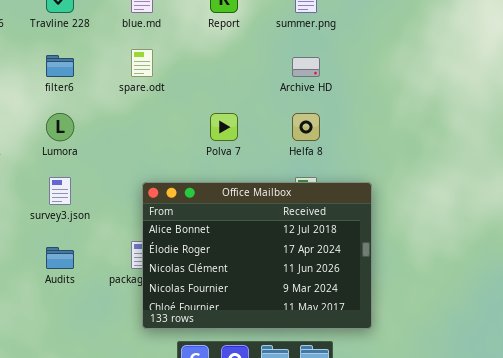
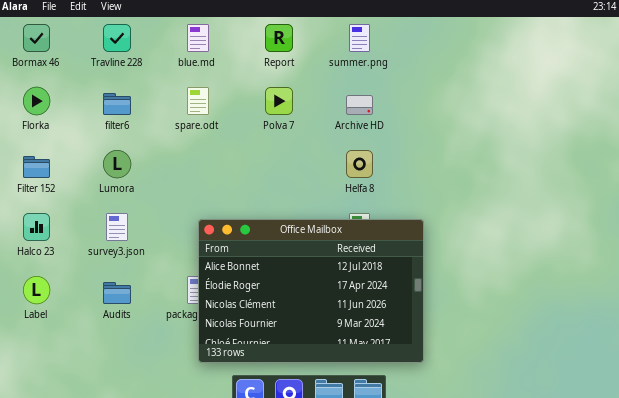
Polva 7: [210,113,238,141] -> [265,87,293,115], moved

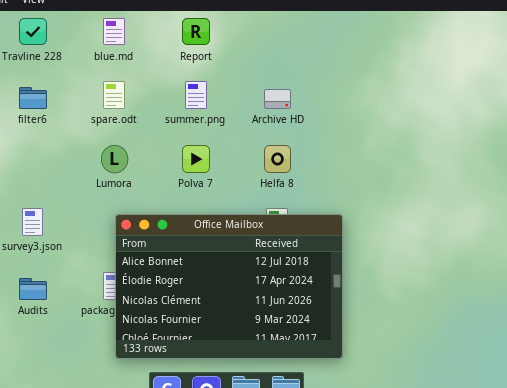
summer.png: [349,24,370,52] -> [185,81,207,109], moved
Polva 7: [265,87,293,115] -> [182,145,210,173], moved
Lumora: [103,150,131,178] -> [101,145,128,173], moved

